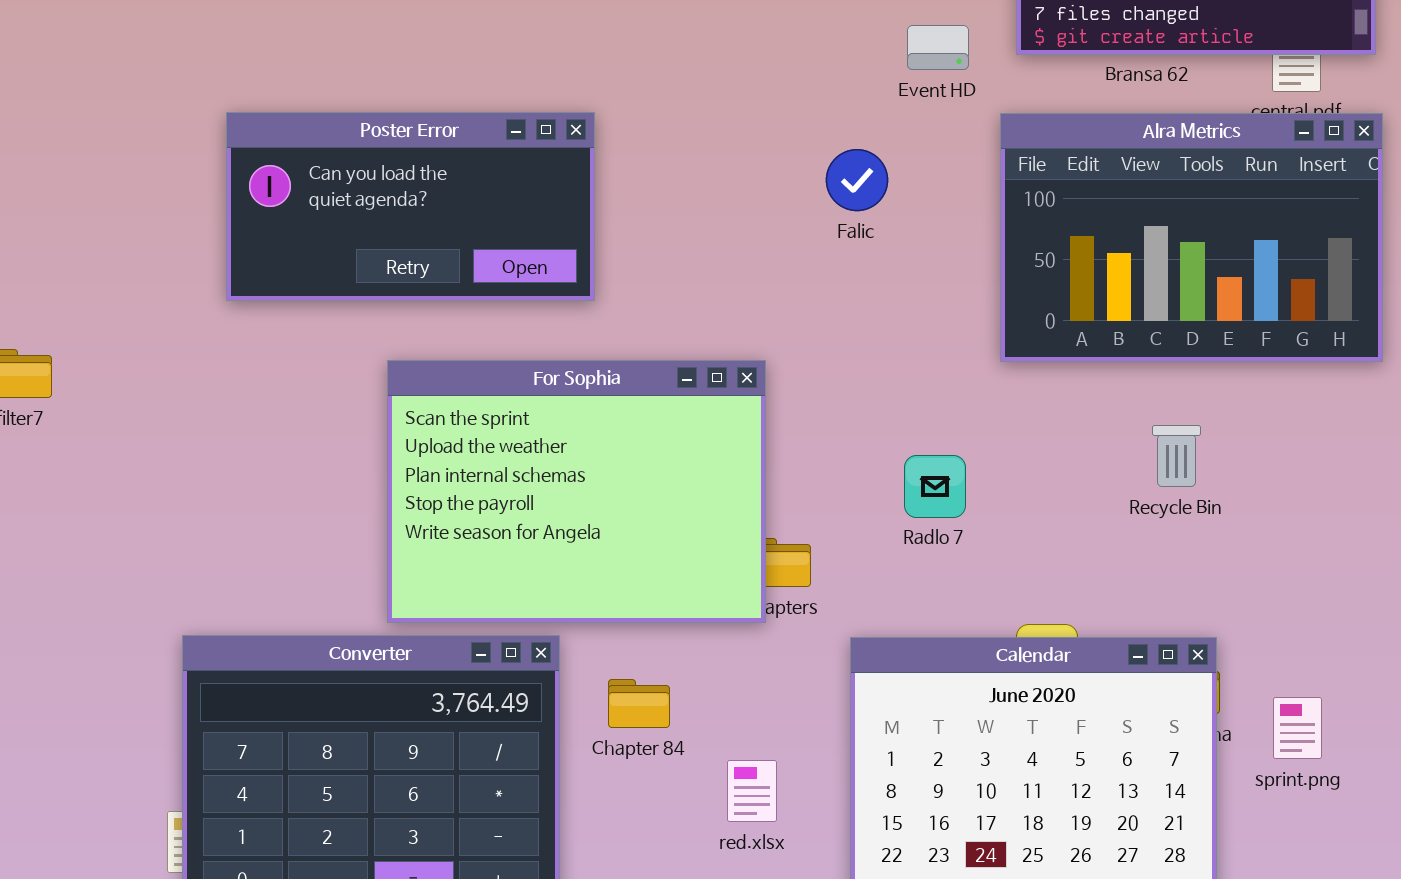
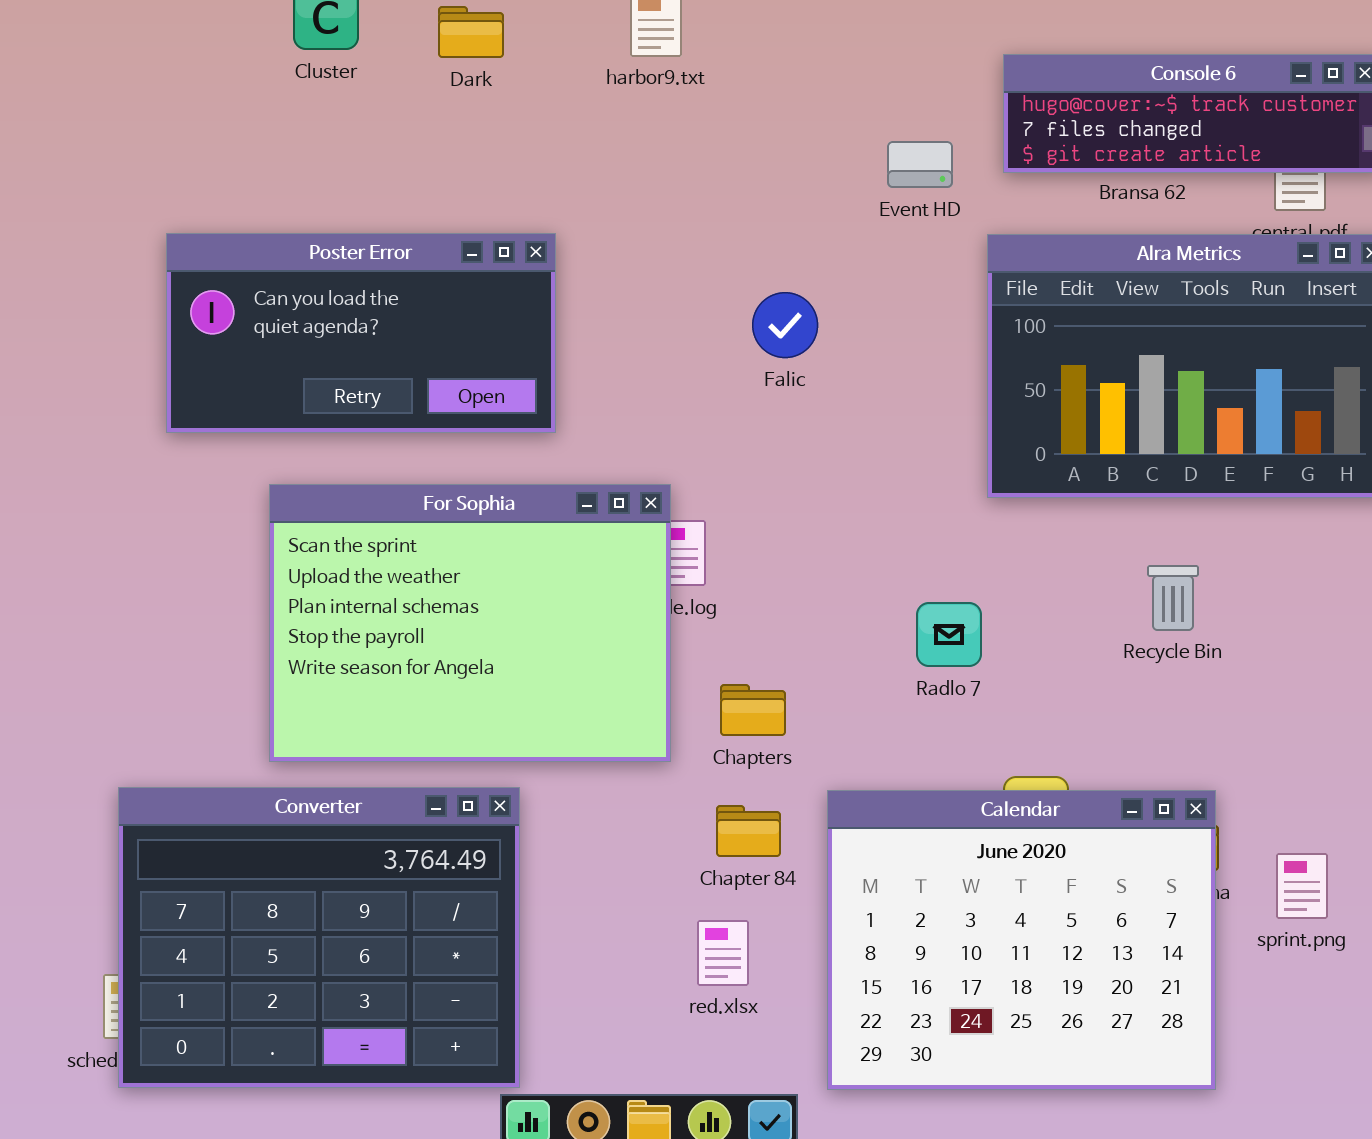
Falic: [826,149,888,211] -> [752,292,818,358], moved
For Sophia: [387,360,766,623] -> [269,484,671,762], moved
Radlo 7: [904,455,966,518] -> [916,602,982,667], moved
Chapter 84: [608,679,670,728] -> [716,805,781,857], moved

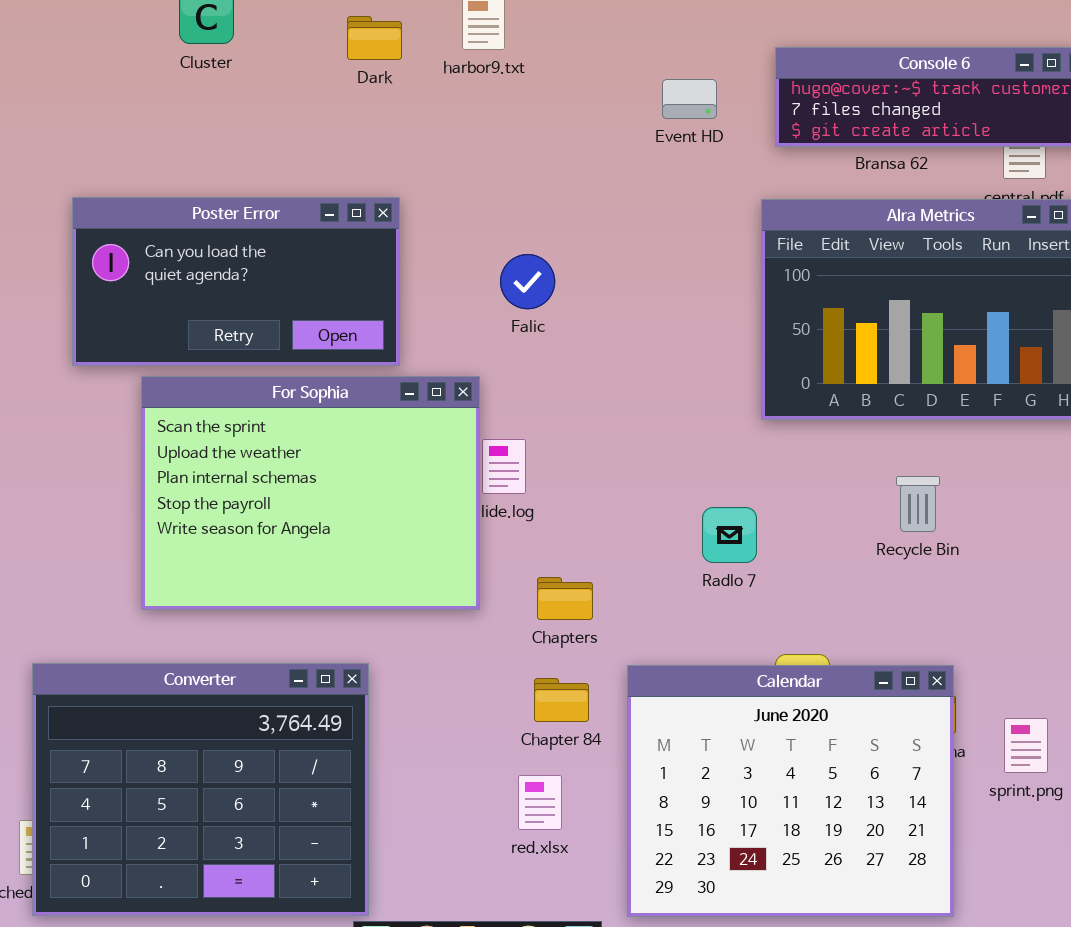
Dark: [438,6,504,58] -> [347,16,402,60], moved
Event HD: [887,141,953,188] -> [662,79,717,119], moved
Falic: [752,292,818,358] -> [500,254,555,309], moved
For Sophia: [269,484,671,762] -> [141,376,480,610], moved

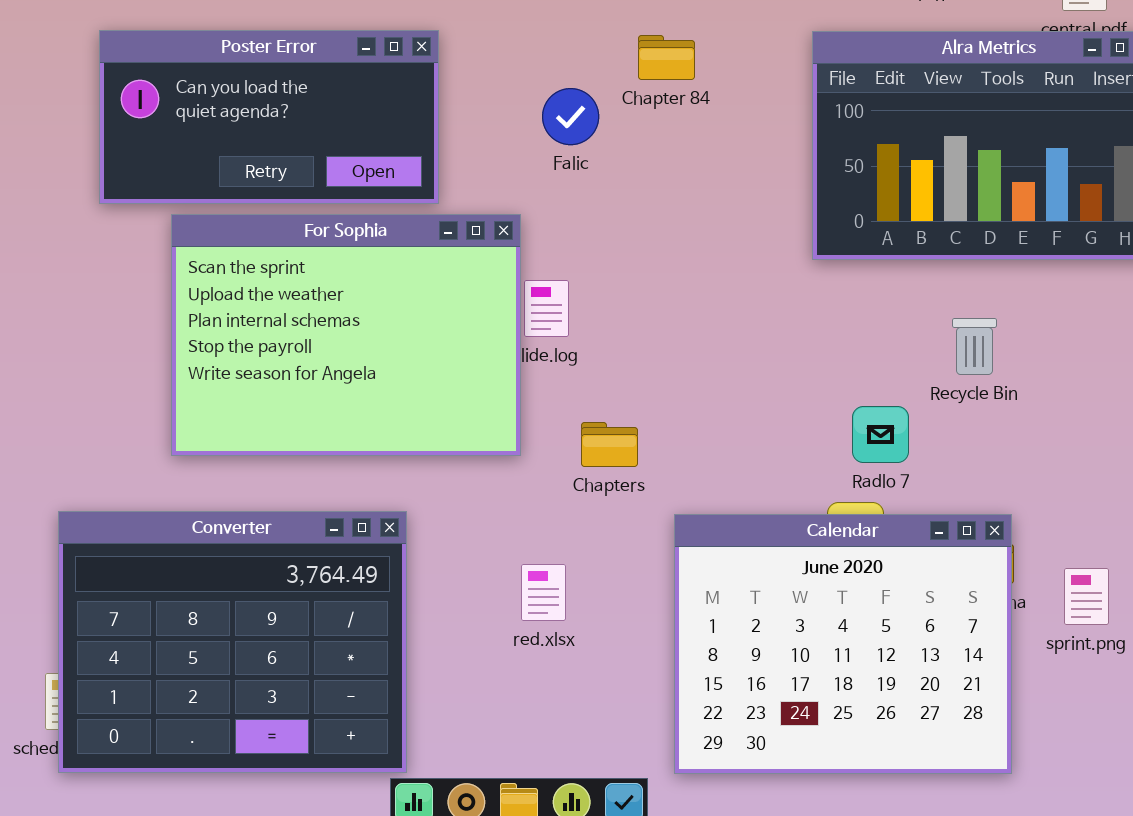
Radlo 7: [702,507,757,563] -> [852,406,909,463], moved
Chapter 84: [534,678,589,722] -> [638,35,695,80], moved
red.xlsx: [518,775,562,830] -> [521,564,566,621], moved

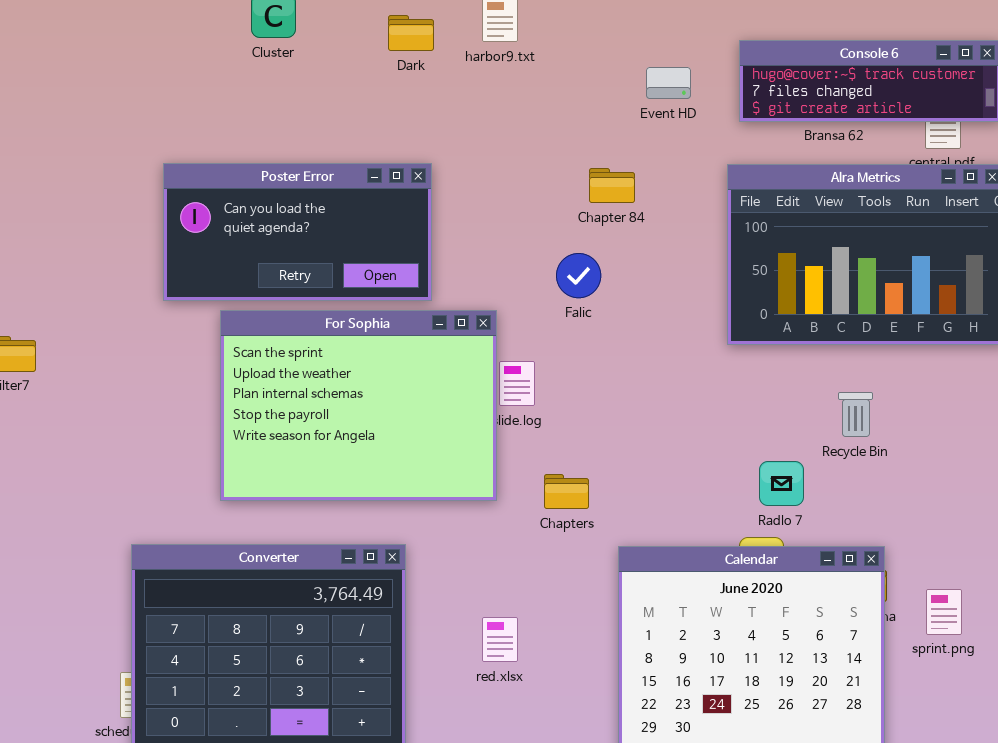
Falic: [542,88,599,145] -> [556,253,601,298], moved
red.xlsx: [521,564,566,621] -> [482,617,518,662], moved

